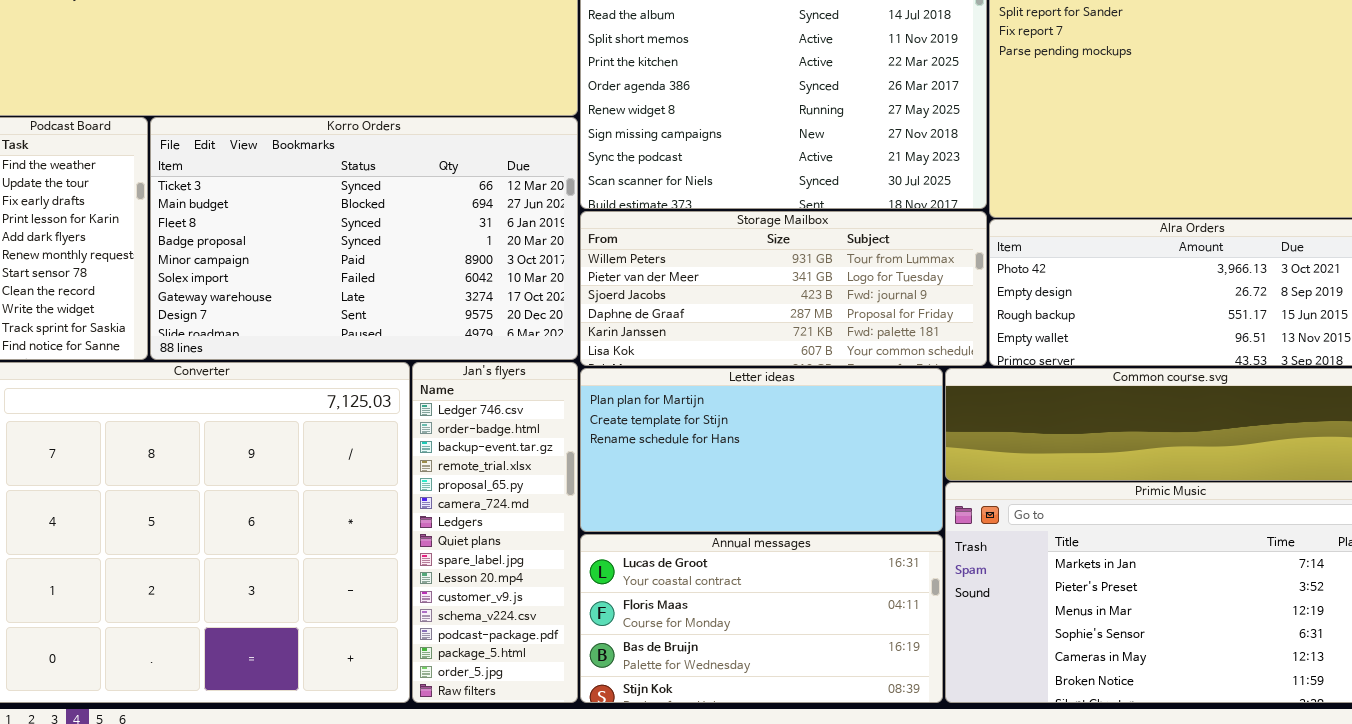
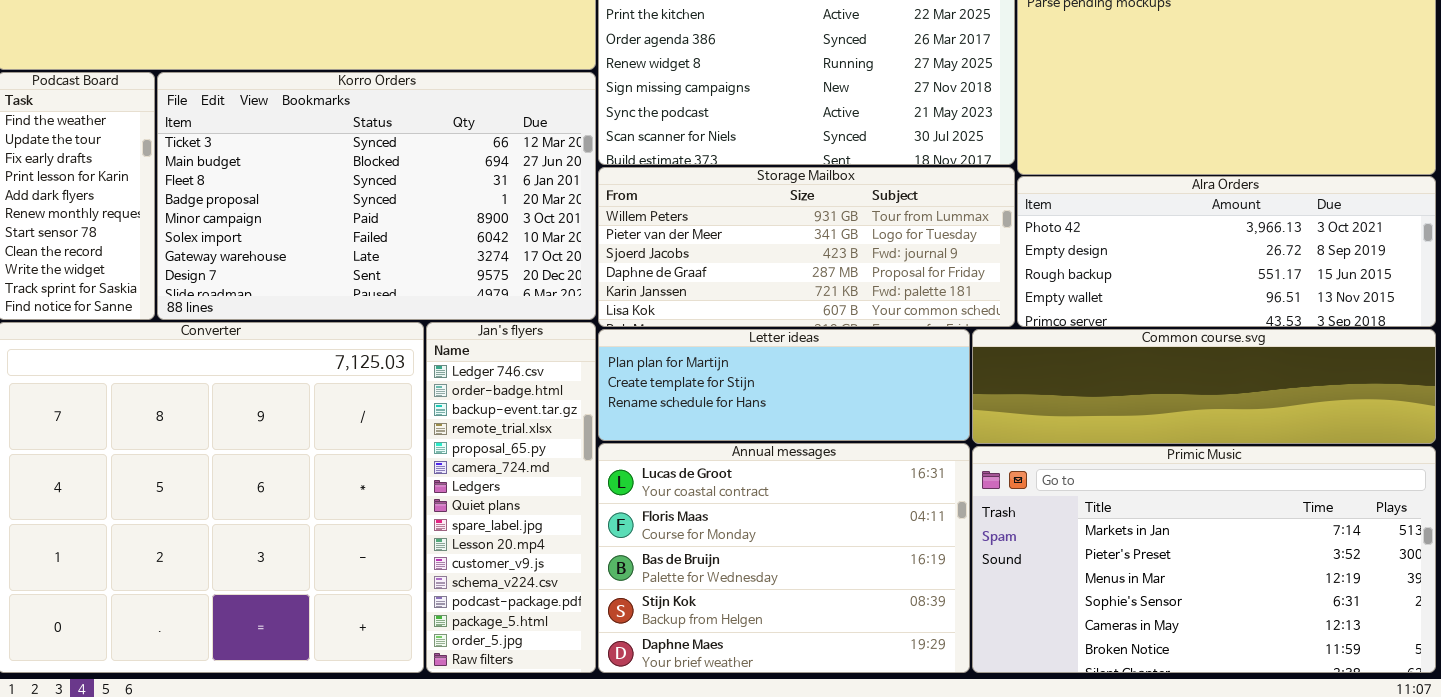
Letter ideas: [580,368,943,532] -> [598,329,970,441], resized
Annual messages: [580,534,943,703] -> [598,443,970,673], resized

